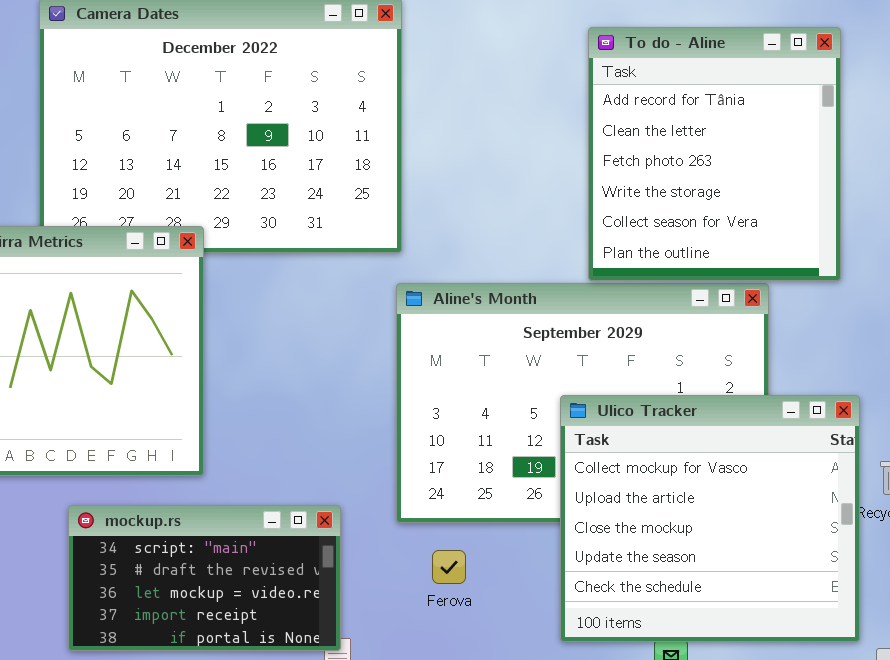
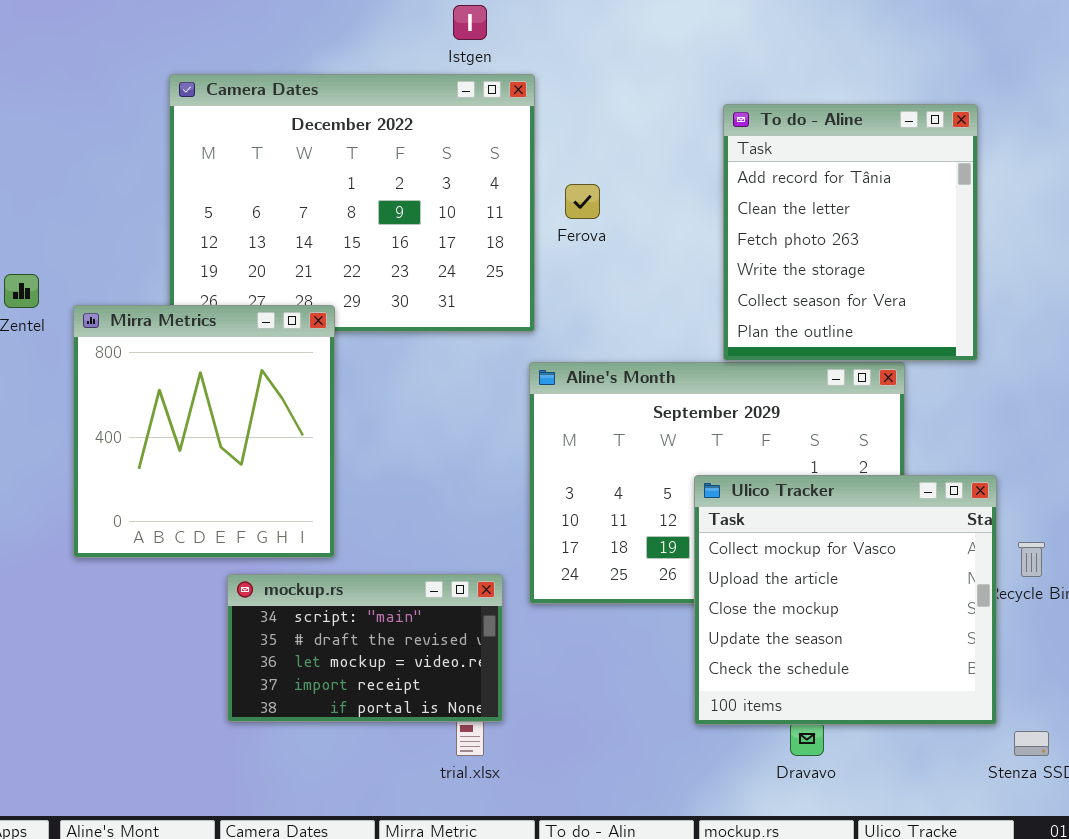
mockup.rs: [68,505,341,651] -> [227,574,503,722], moved
Ferova: [432,550,466,584] -> [565,184,600,219], moved

